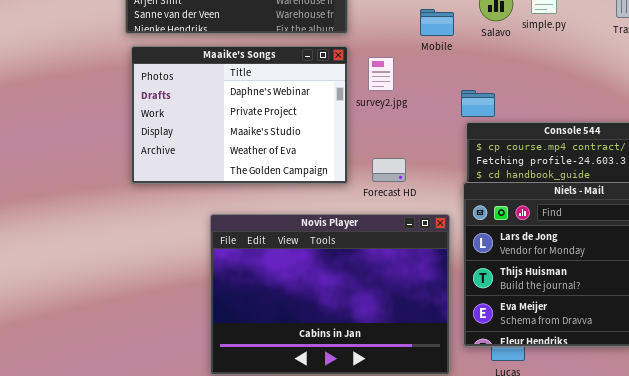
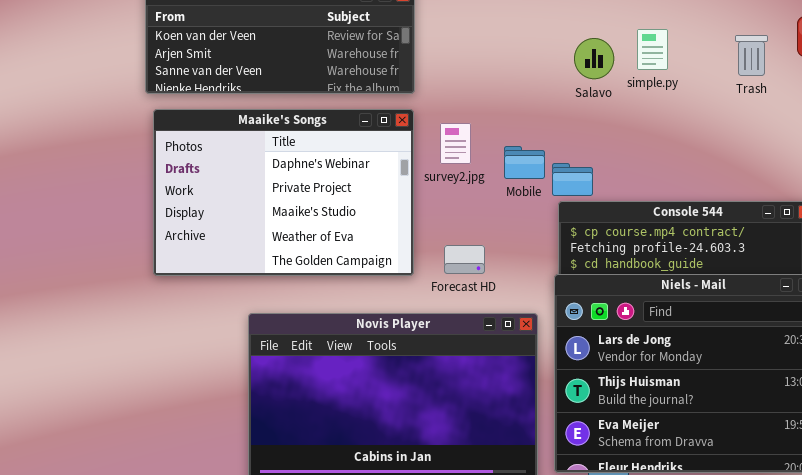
Mobile: [420,9,454,36] -> [504,146,545,179], moved

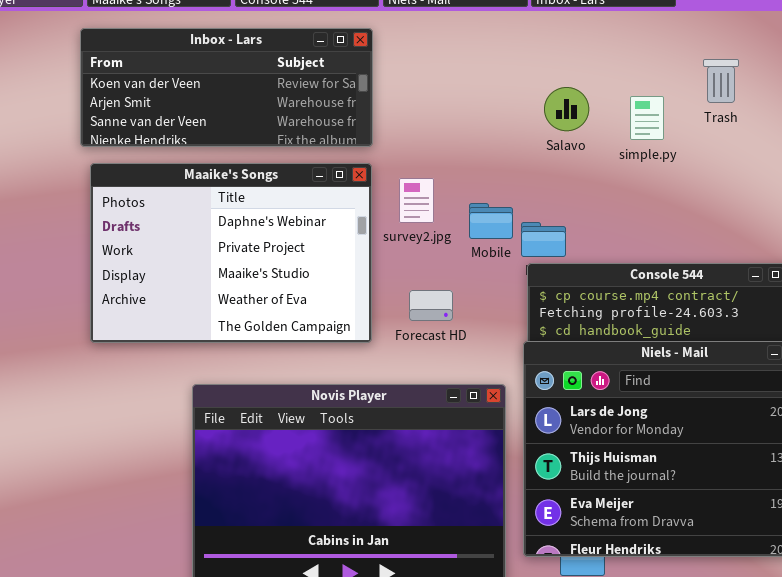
simple.py: [637,29,668,70] -> [630,96,664,140], moved
Trash: [735,35,768,76] -> [703,59,739,103], moved
Forecast HD: [444,245,485,274] -> [409,290,453,321], moved

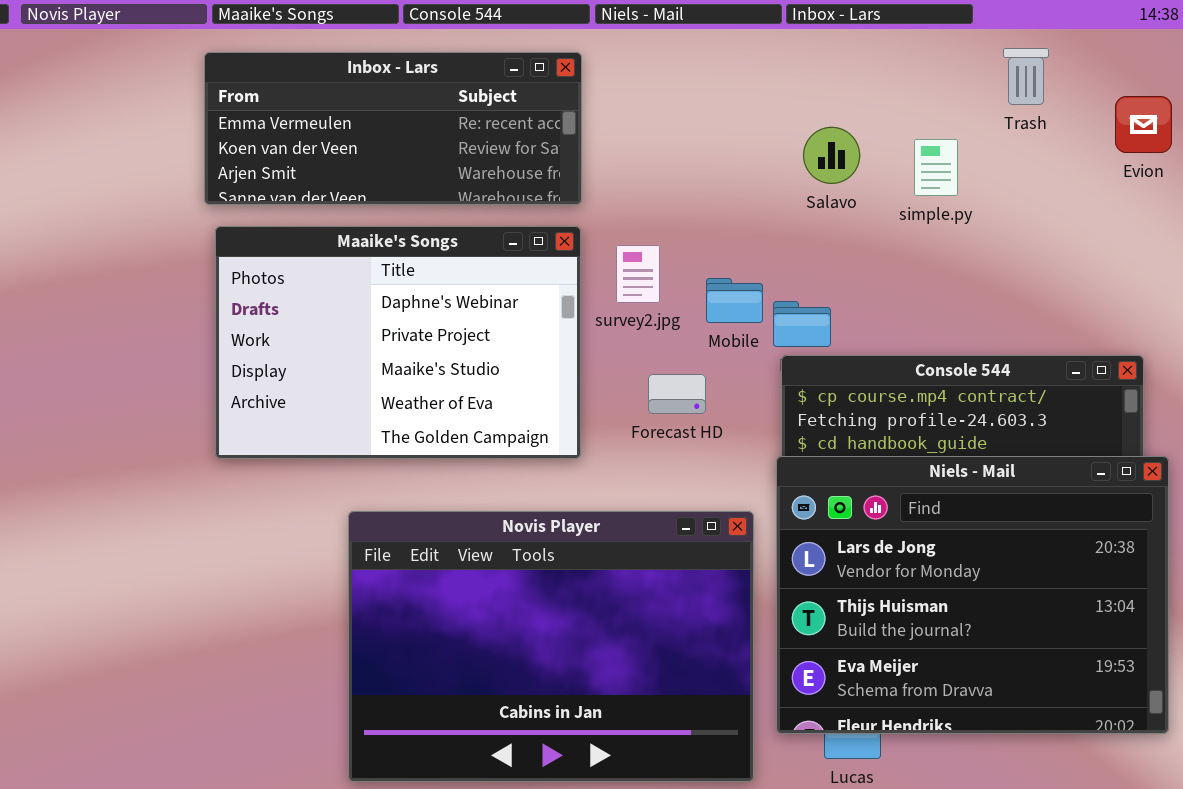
Inbox - Lars: [80,28,373,147] -> [204,52,582,205], scrolled up 1 row
Trash: [703,59,739,103] -> [1003,48,1049,105], moved
Forecast HD: [409,290,453,321] -> [648,374,706,414], moved

